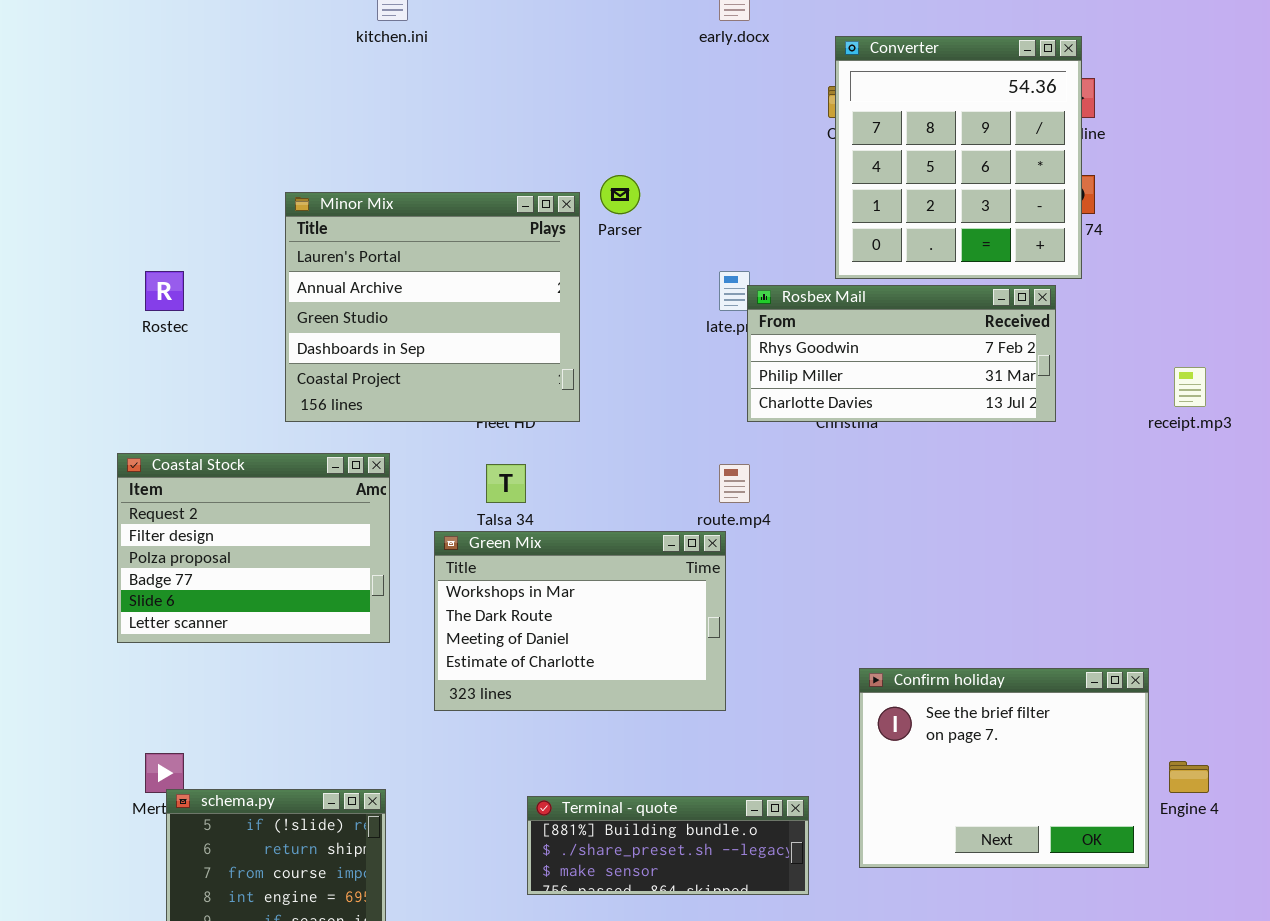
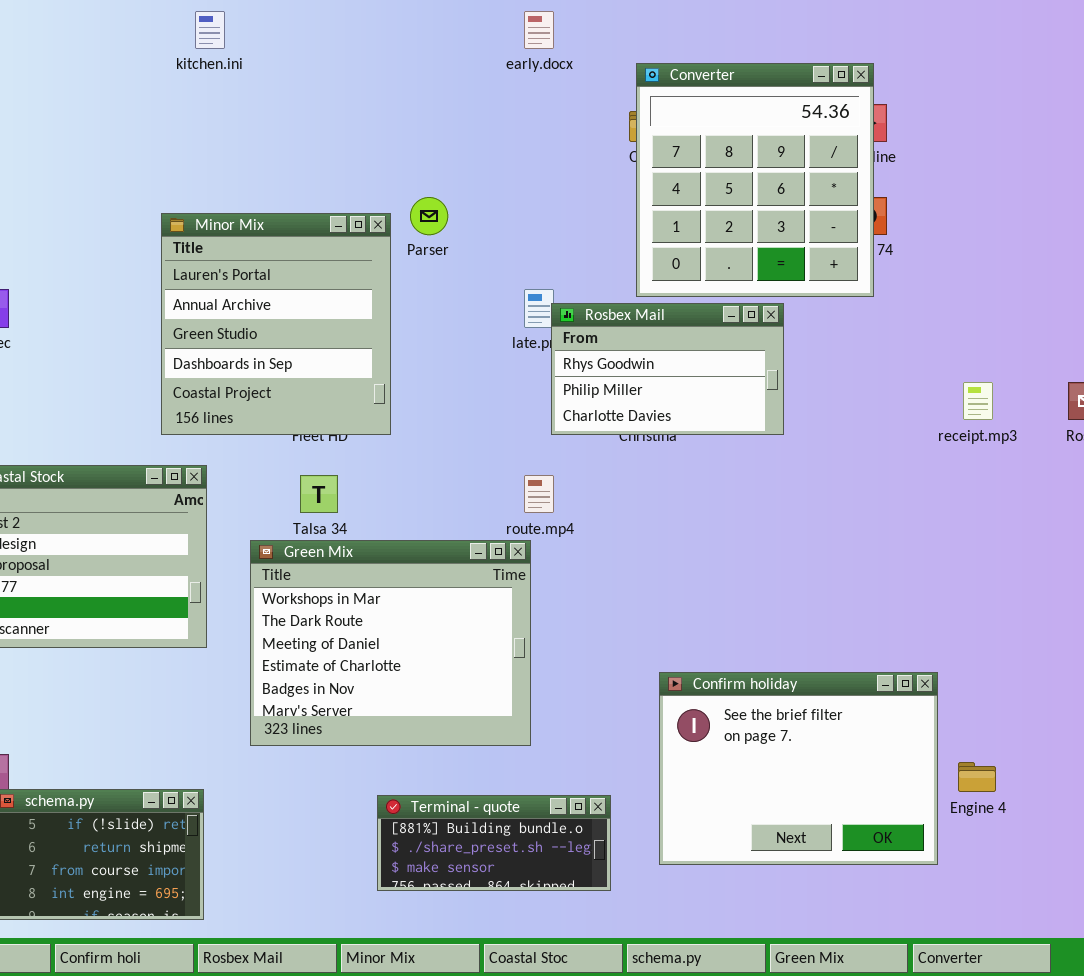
Minor Mix: [285,192,580,422] -> [161,213,391,435], resized
Rosbex Mail: [747,285,1056,422] -> [551,303,784,435], resized
Green Mix: [434,531,726,711] -> [250,540,531,746], resized
Terminal - quote: [527,796,809,895] -> [377,795,611,891], resized

